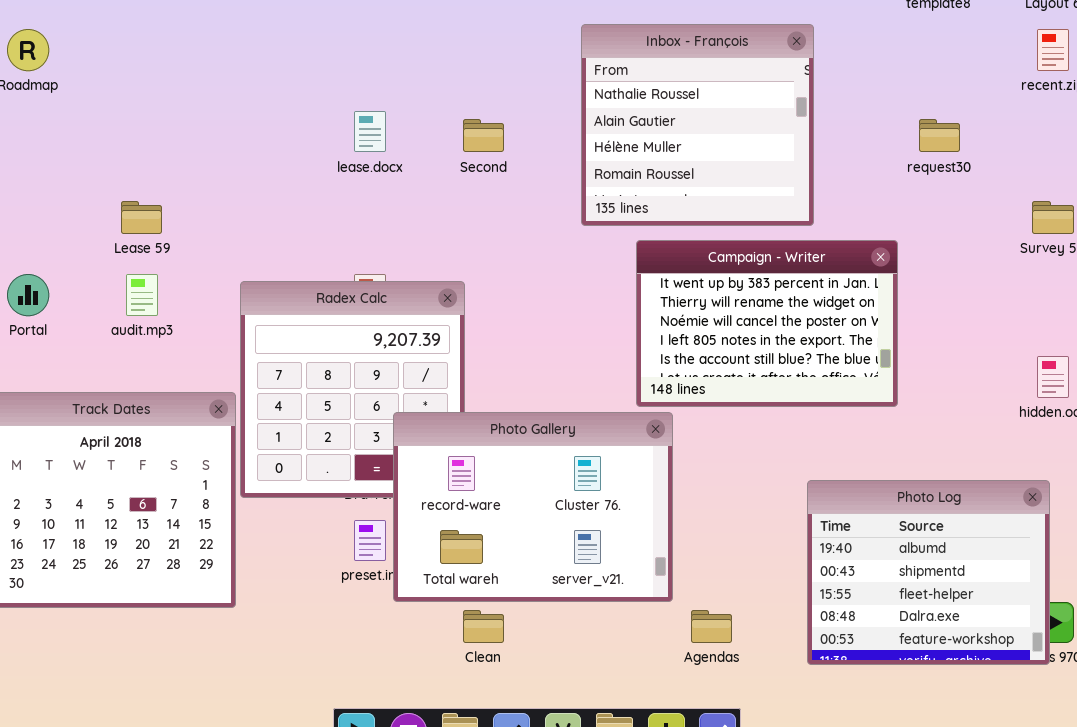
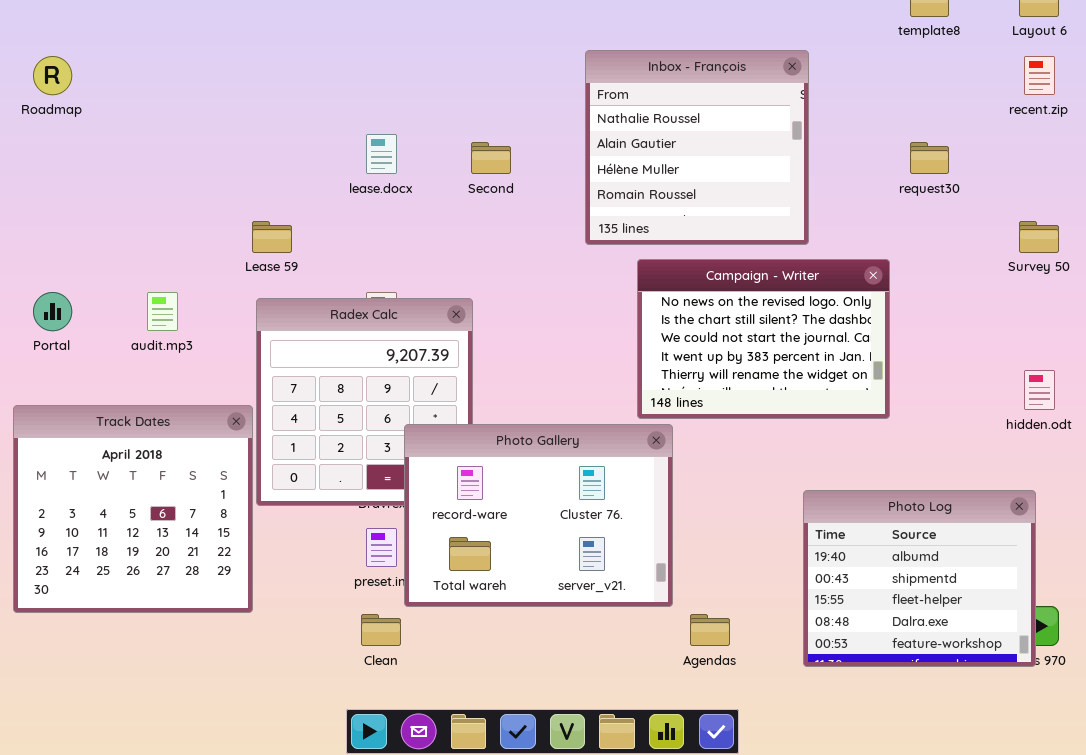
Lease 59: [121,201,162,234] -> [252,221,292,253], moved
Campaign - Writer: [636,240,898,407] -> [637,259,890,419], scrolled up 3 rows
Clean: [463,610,504,643] -> [361,614,401,646], moved

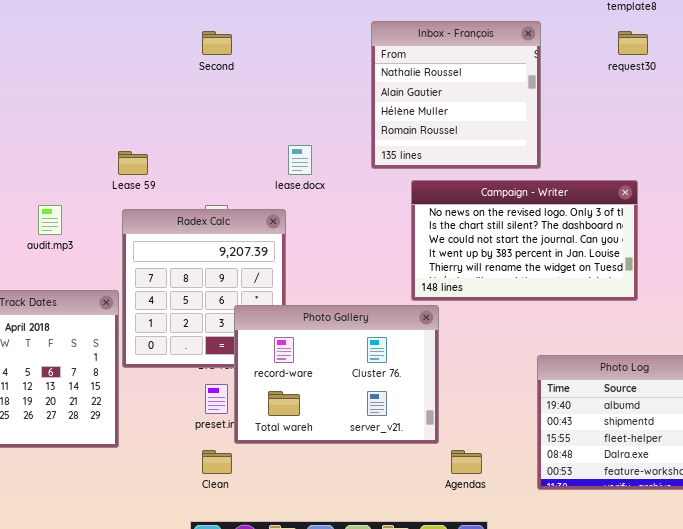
lease.docx: [366,134,397,174] -> [288,145,312,175], moved
Second: [471,142,511,174] -> [202,31,232,55], moved
request30: [910,142,949,174] -> [618,31,648,55], moved
Campaign - Writer: [637,259,890,419] -> [411,180,638,301], resized

